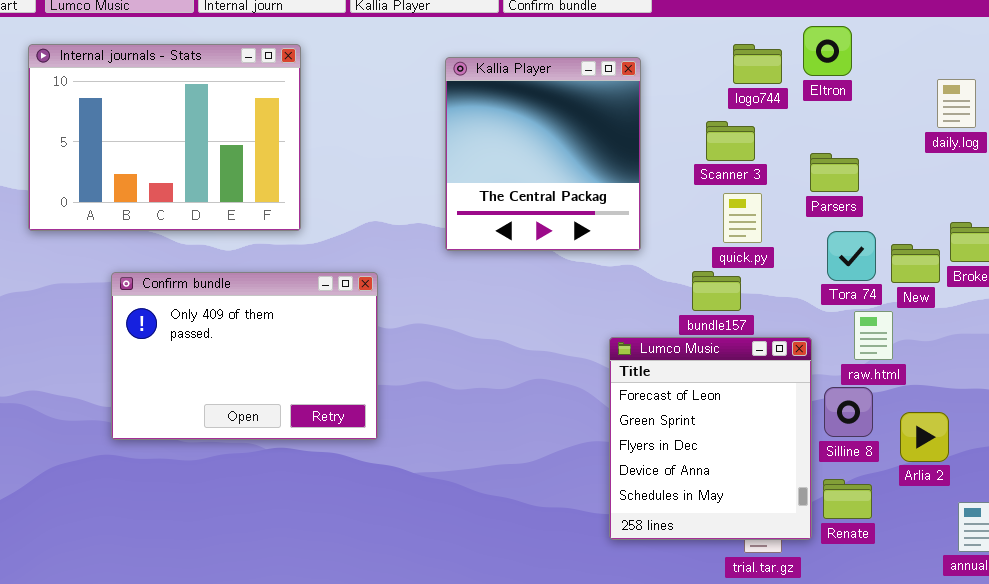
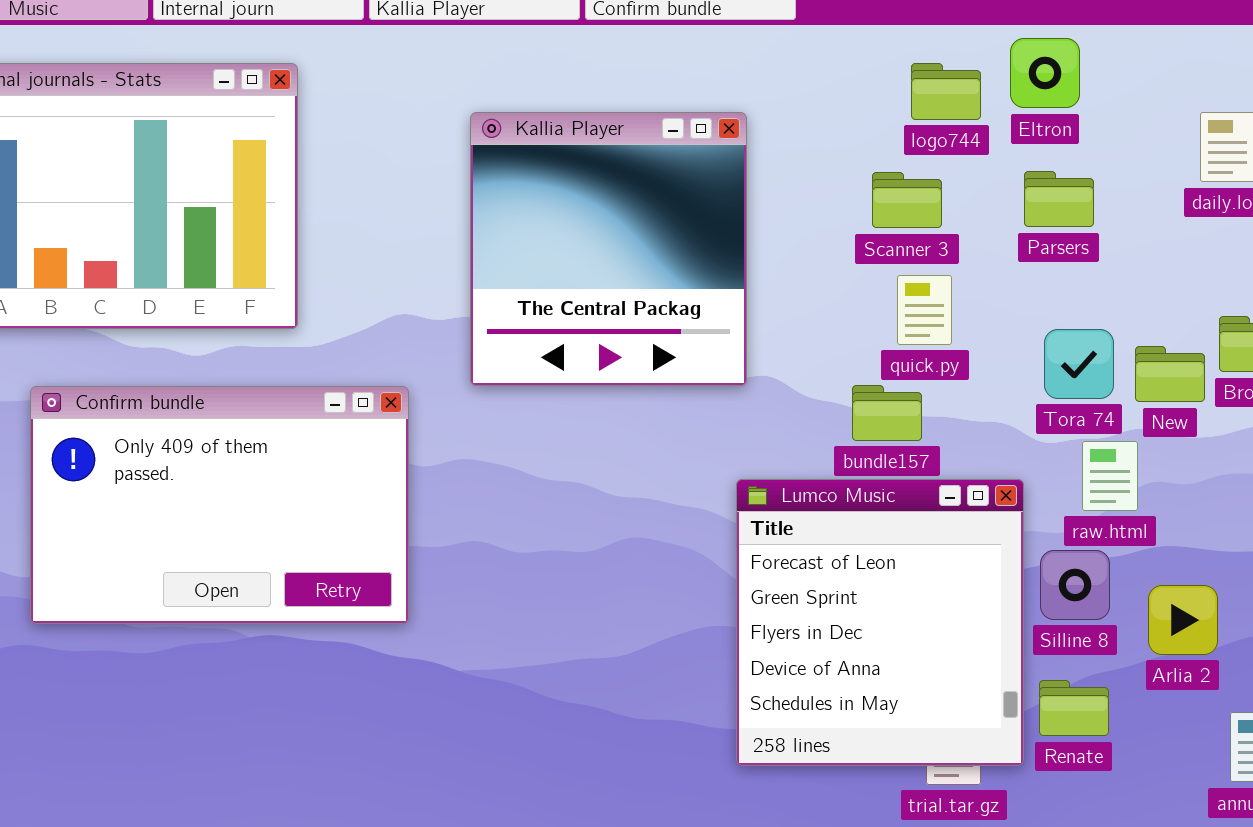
Kallia Player: [445,57,641,251] -> [470,112,747,386], moved
Parsers: [810,153,859,192] -> [1024,171,1094,227], moved

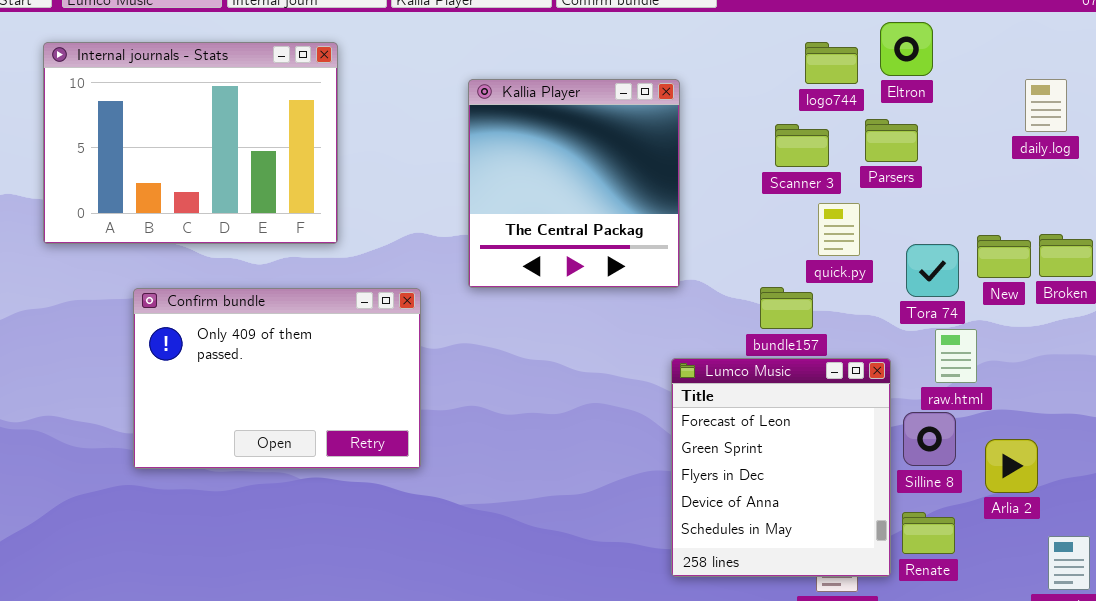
Parsers: [1024,171,1094,227] -> [865,119,918,162], moved
quick.py: [897,275,952,345] -> [818,203,860,256], moved
New: [1135,346,1205,402] -> [977,235,1031,278], moved

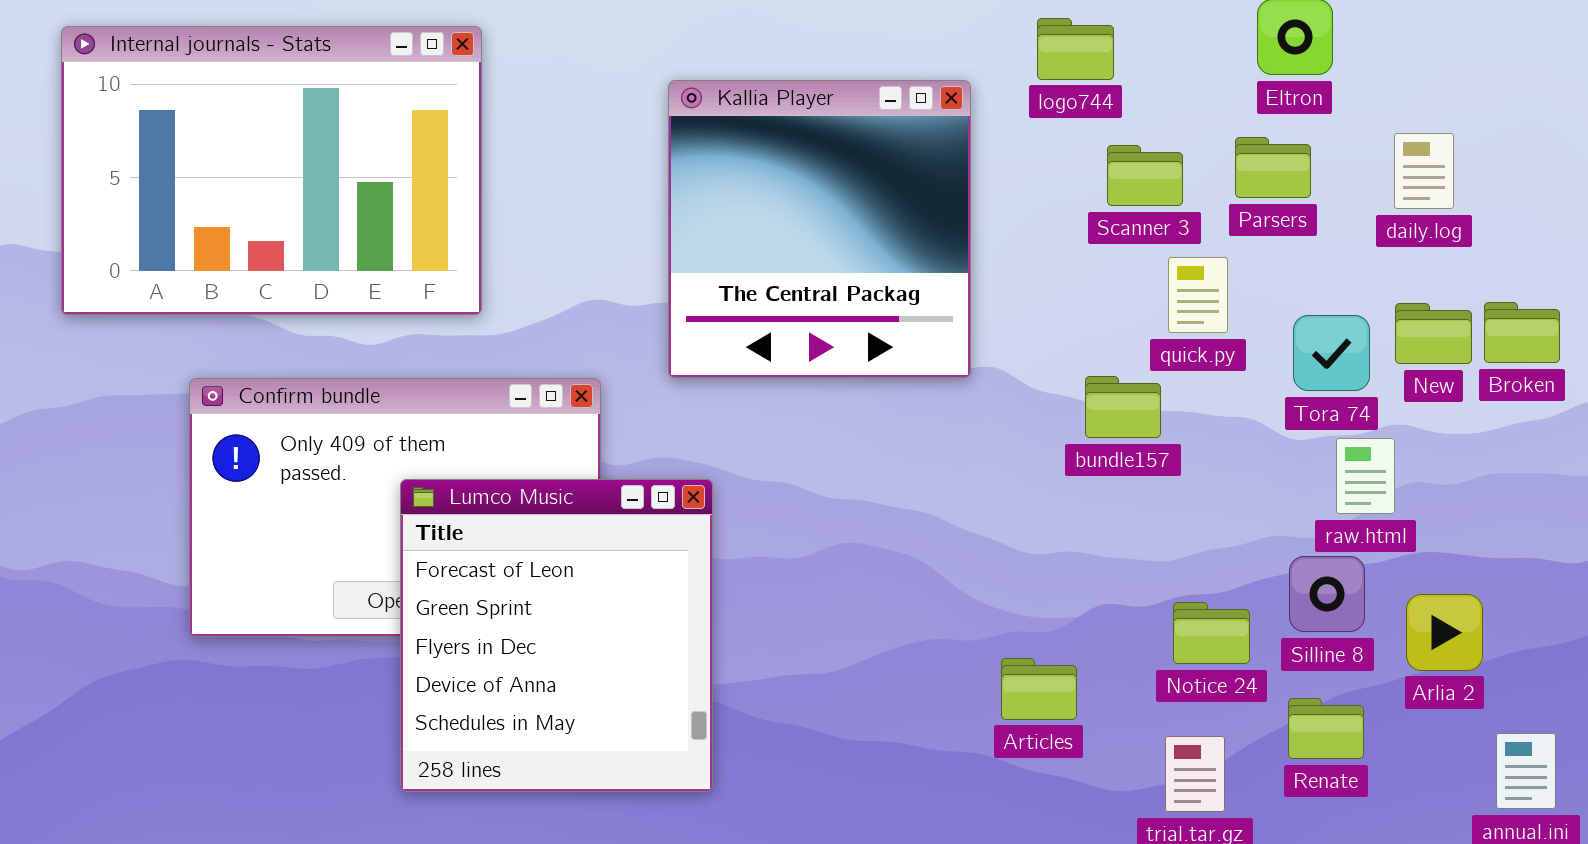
logo744: [805,42,858,84] -> [1037,18,1114,80], moved
daily.log: [1025,79,1067,132] -> [1394,133,1454,209], moved
Lumco Music: [671,358,891,577] -> [400,479,713,792], moved

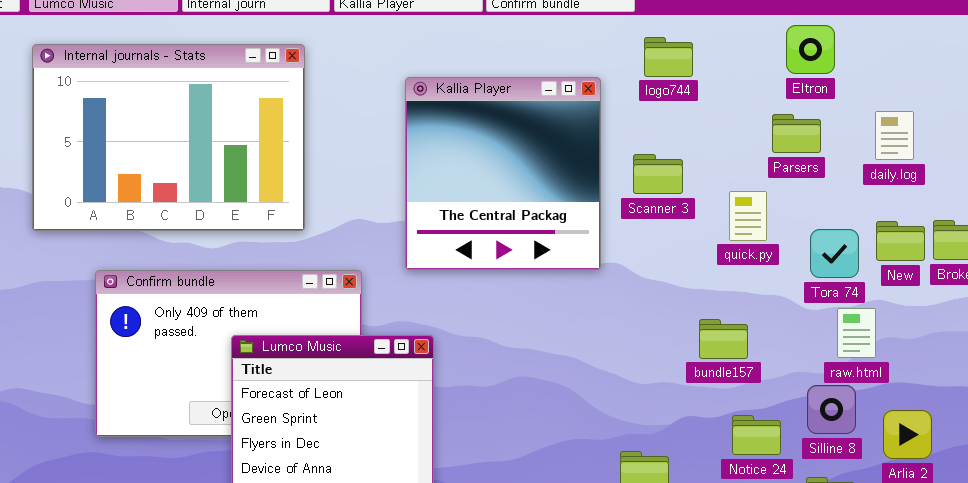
Internal journals - Stats: [61,26,482,315] -> [32,44,305,231], moved
Scanner 3: [1107,145,1183,206] -> [633,154,683,194], moved
bundle157: [1085,376,1161,438] -> [699,319,748,359], moved

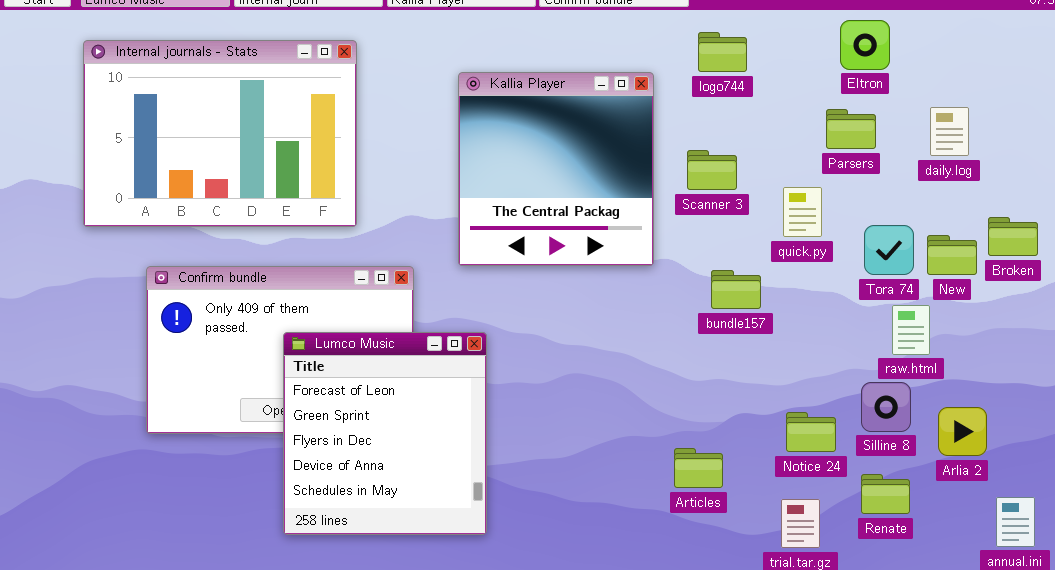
New: [876,221,925,261] -> [927,235,977,275], moved
bundle157: [699,319,748,359] -> [711,270,761,309], moved

